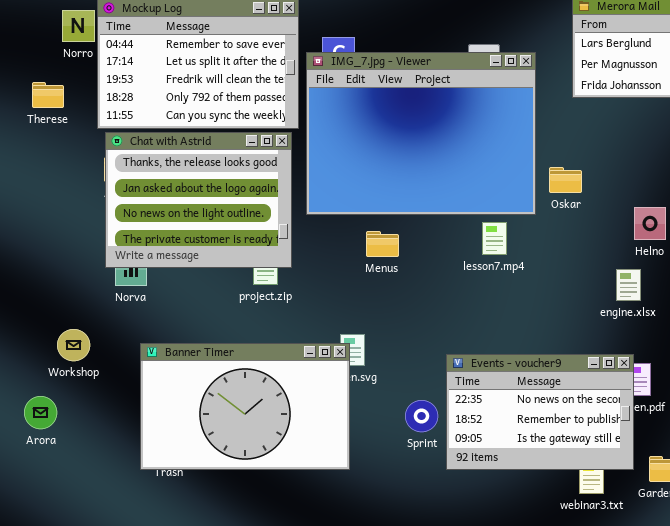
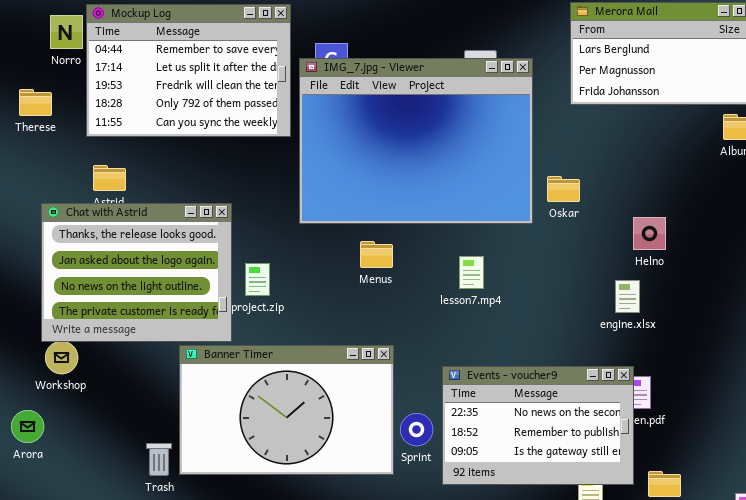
Chat with Astrid: [105,132,292,268] -> [41,203,232,342], moved
lesson7.mp4: [482,222,507,255] -> [459,256,484,289], moved
Banner Timer: [140,343,350,470] -> [179,345,394,475], moved

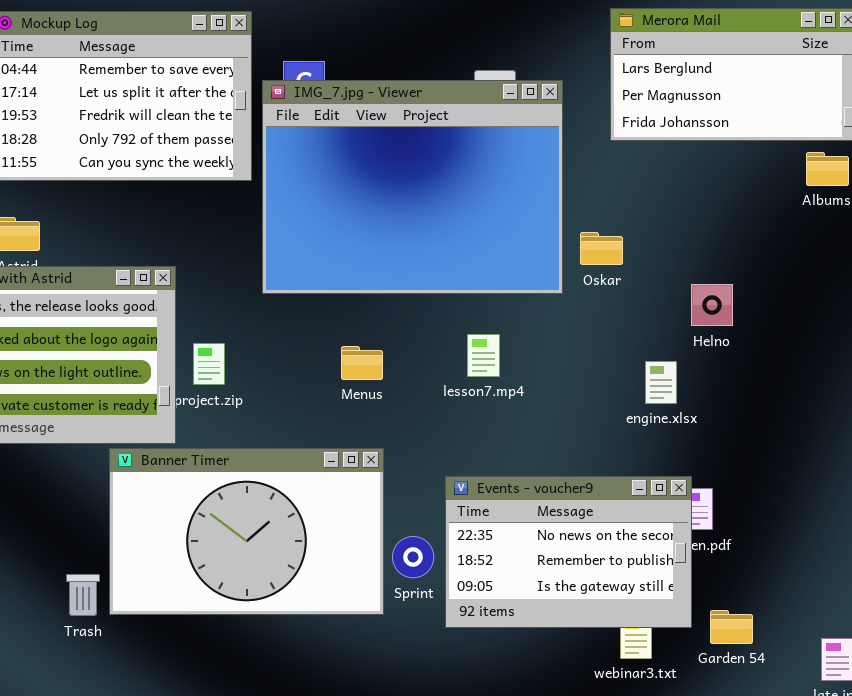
Menus: [360,241,393,268] -> [341,346,383,380], moved
engine.xlsx: [615,280,640,313] -> [645,361,677,404], moved

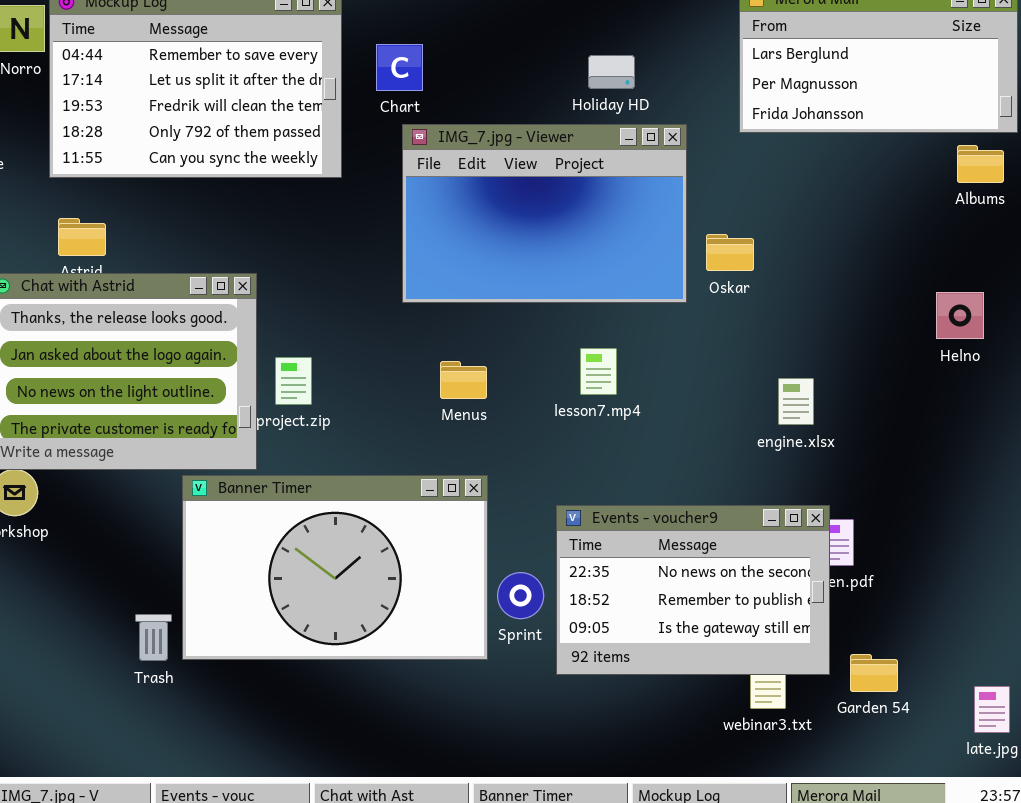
IMG_7.jpg - Viewer: [262,80,563,294] -> [402,124,687,303], resized
Helno: [691,284,733,326] -> [936,292,984,339], moved

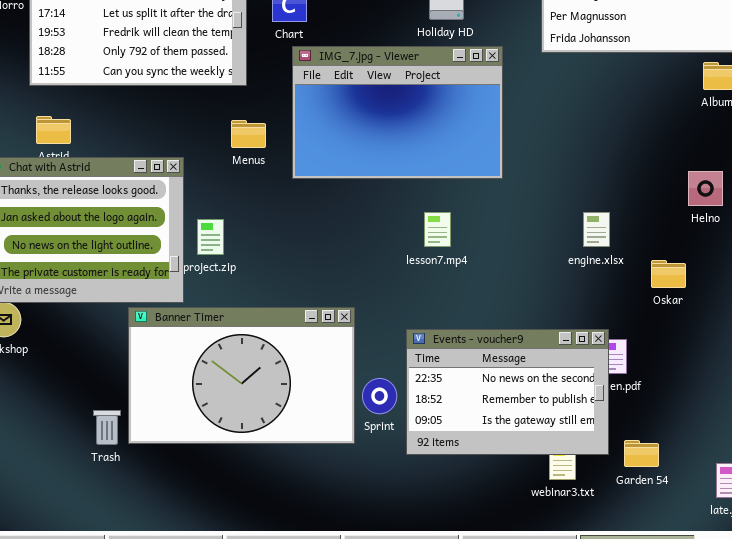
Oskar: [706,234,754,271] -> [651,260,686,288], moved
Menus: [440,361,487,399] -> [231,120,266,148], moved
engine.xlsx: [778,378,814,425] -> [583,212,610,247], moved

